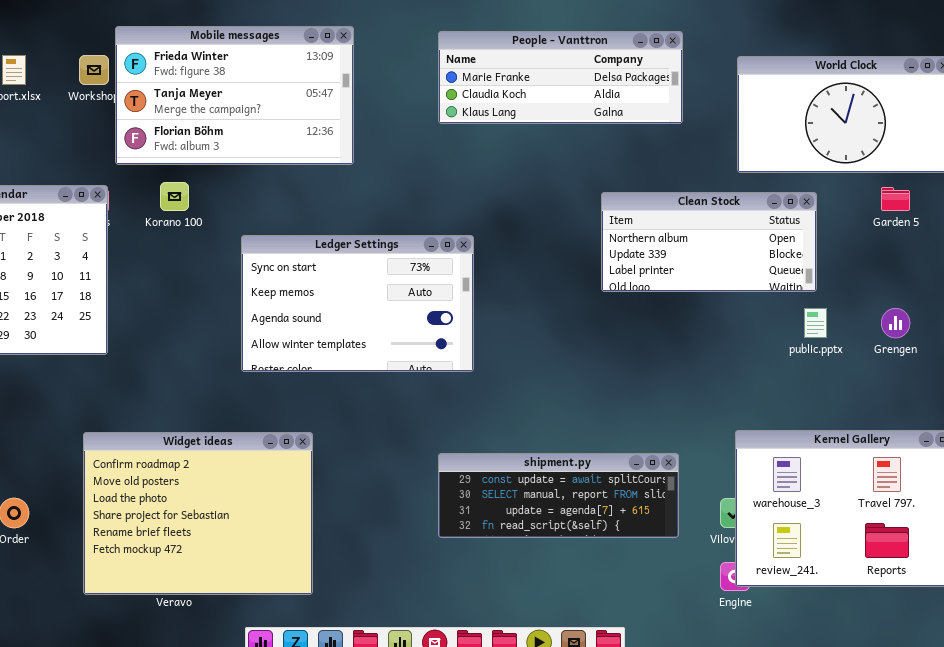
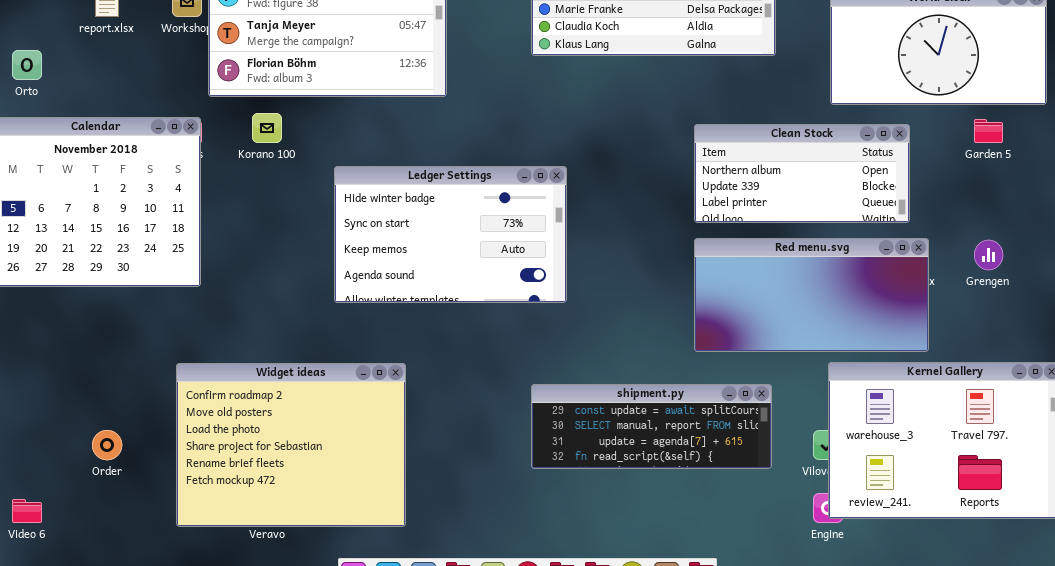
Ledger Settings: [241,235,474,372] -> [334,166,567,303], scrolled up 1 row
Red menu.svg: none -> [694,238,929,352], opened

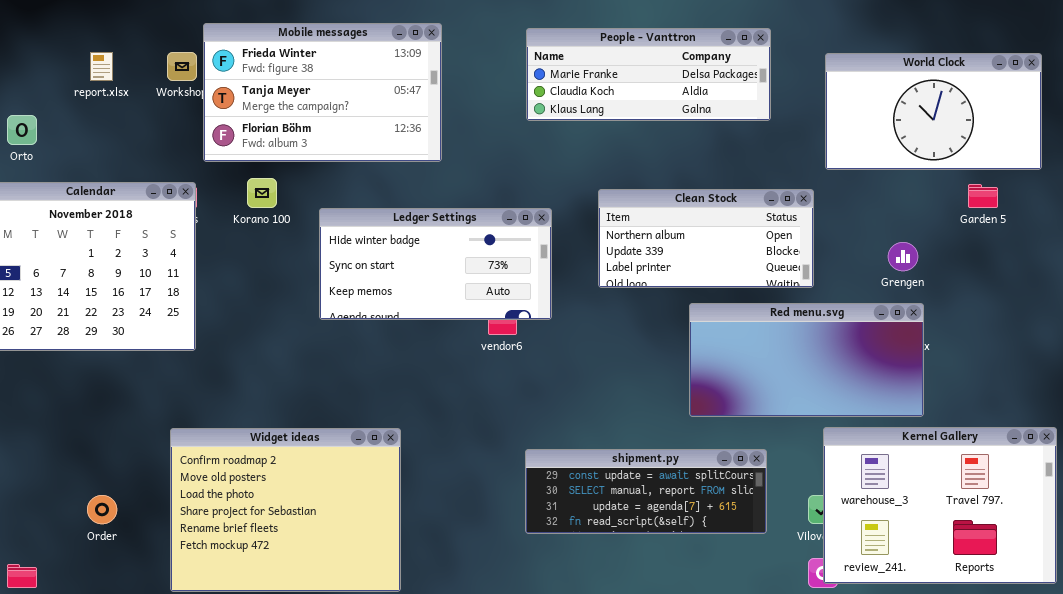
Clean Stock: [694,124,910,223] -> [598,189,814,288], moved
Ledger Settings: [334,166,567,303] -> [319,208,552,320], moved, resized
Grengen: [974,240,1003,270] -> [888,242,918,271], moved

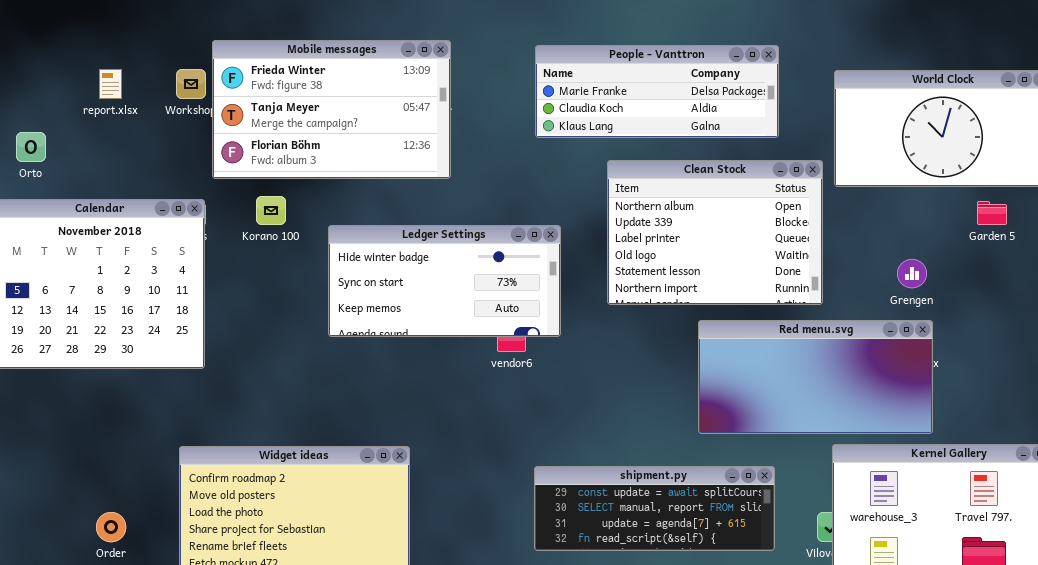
Clean Stock: [598,189,814,288] -> [607,160,823,305], resized

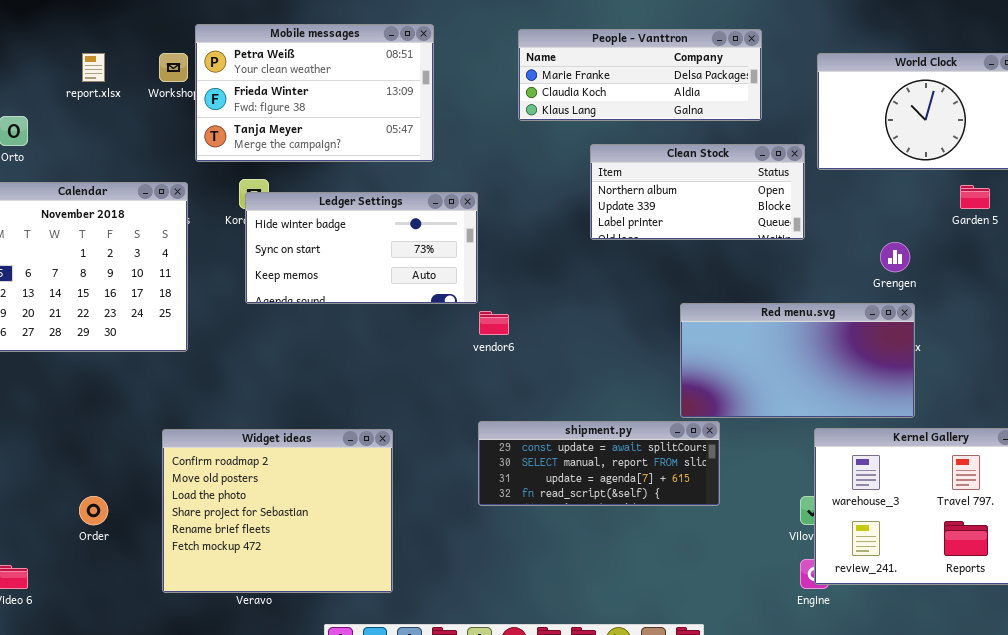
Mobile messages: [212,40,451,179] -> [195,24,434,162], scrolled up 1 row
Clean Stock: [607,160,823,305] -> [590,144,805,240], resized
Ledger Settings: [328,225,561,337] -> [245,192,478,304], moved
shipment.py: [534,466,775,551] -> [478,421,720,506], moved

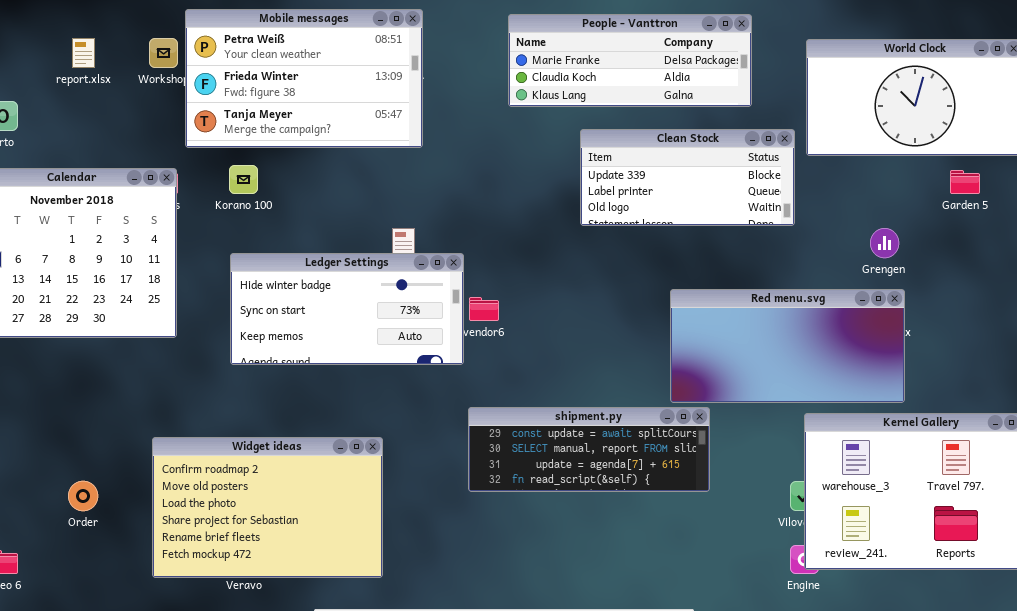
Clean Stock: [590,144,805,240] -> [580,129,795,226], scrolled down 1 row
Ledger Settings: [245,192,478,304] -> [230,253,464,365], moved
Widget ideas: [162,429,393,593] -> [152,437,383,578], resized

